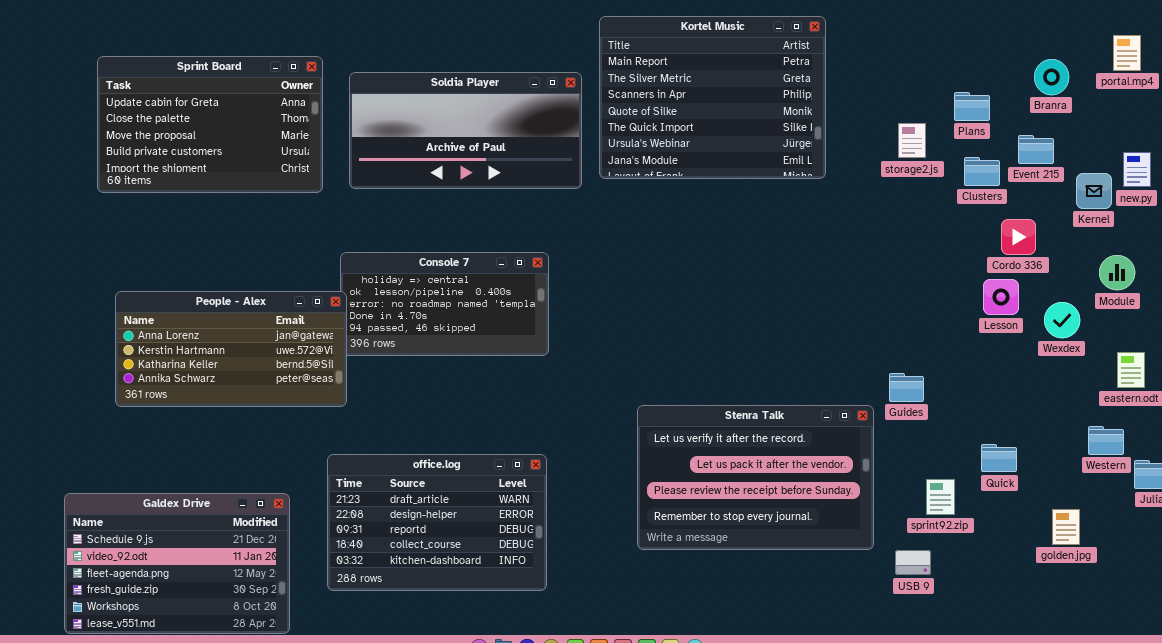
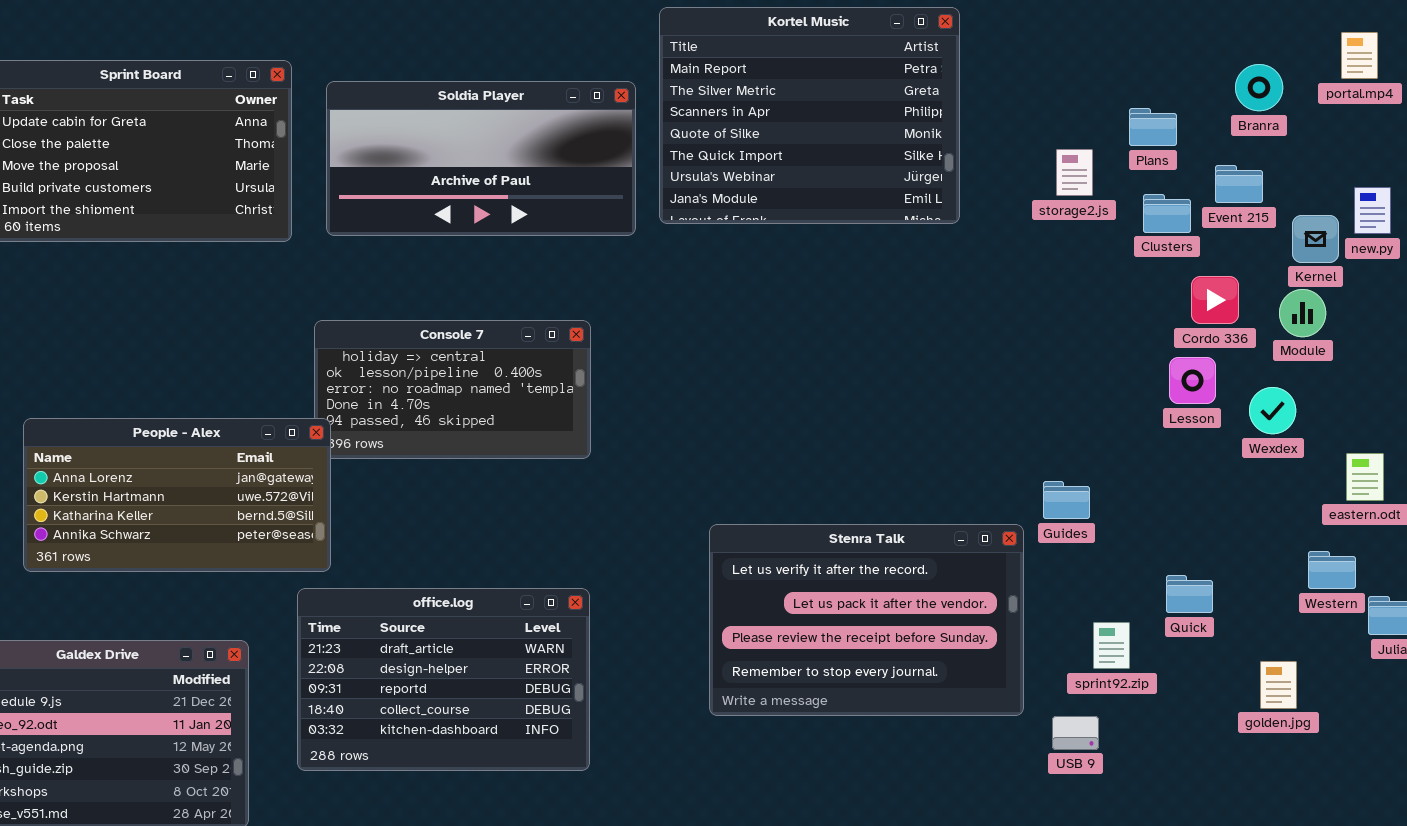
Module: [1099,255,1135,290] -> [1279,289,1326,337], moved
People - Alex: [115,291,347,407] -> [23,418,331,572], moved

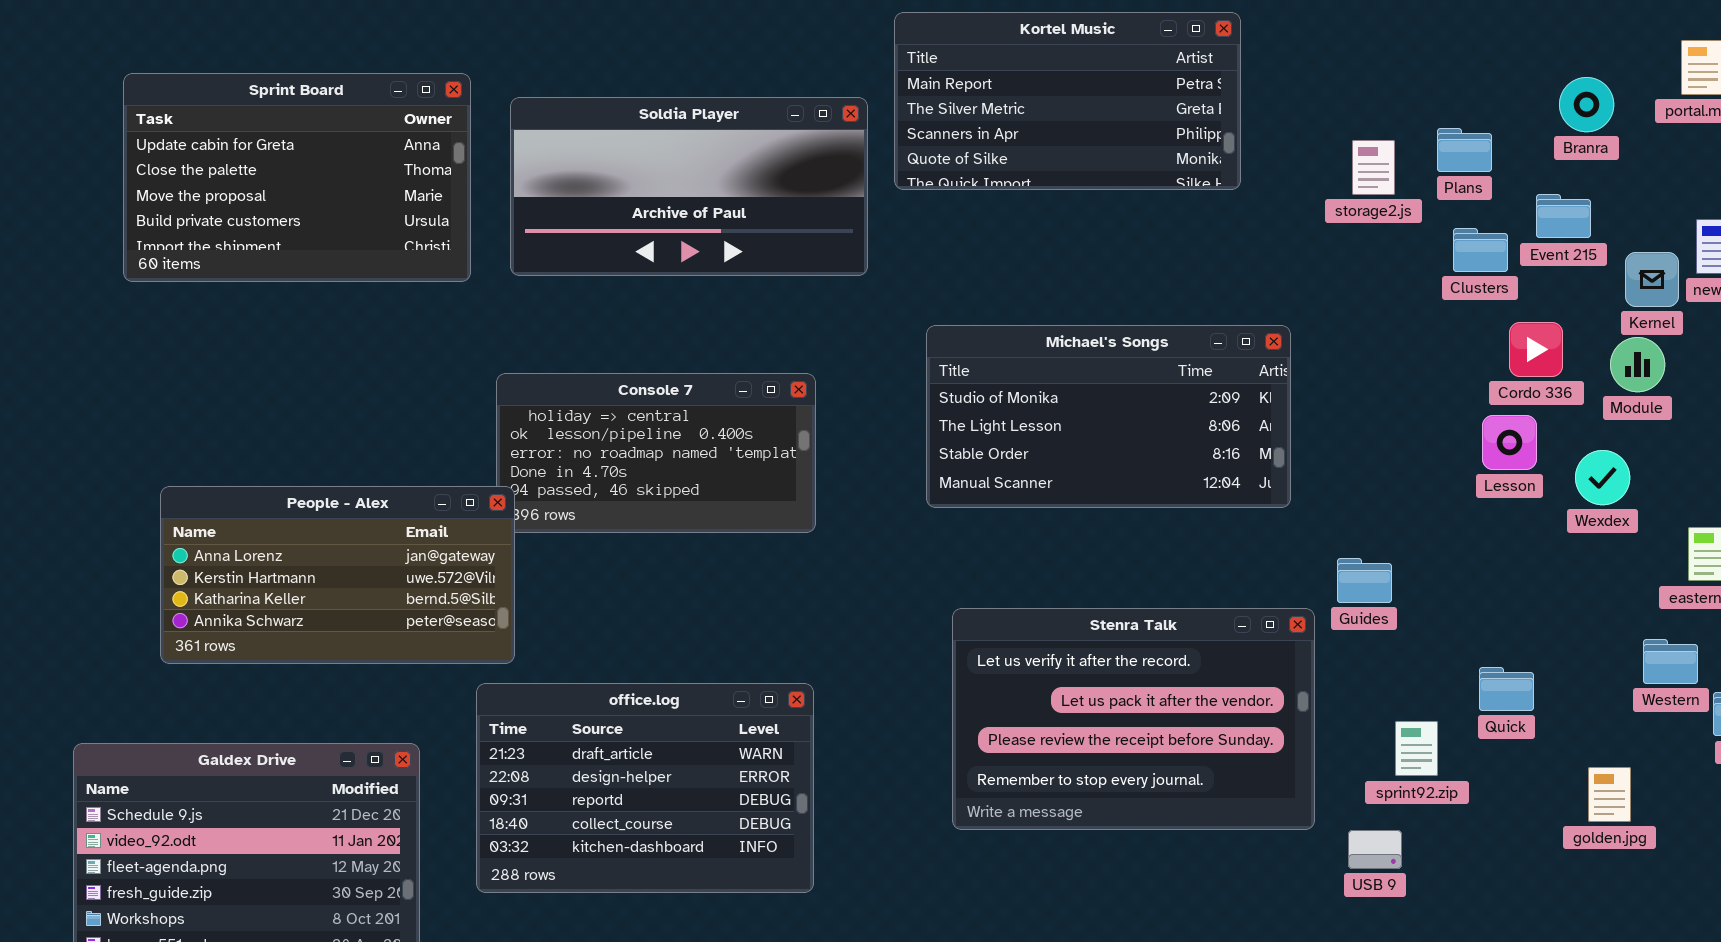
Kortel Music: [659,7,960,224] -> [894,12,1241,190], resized
storage2.js: [1056,149,1093,196] -> [1352,140,1395,195], moved
Michael's Songs: none -> [926,325,1291,508], opened

